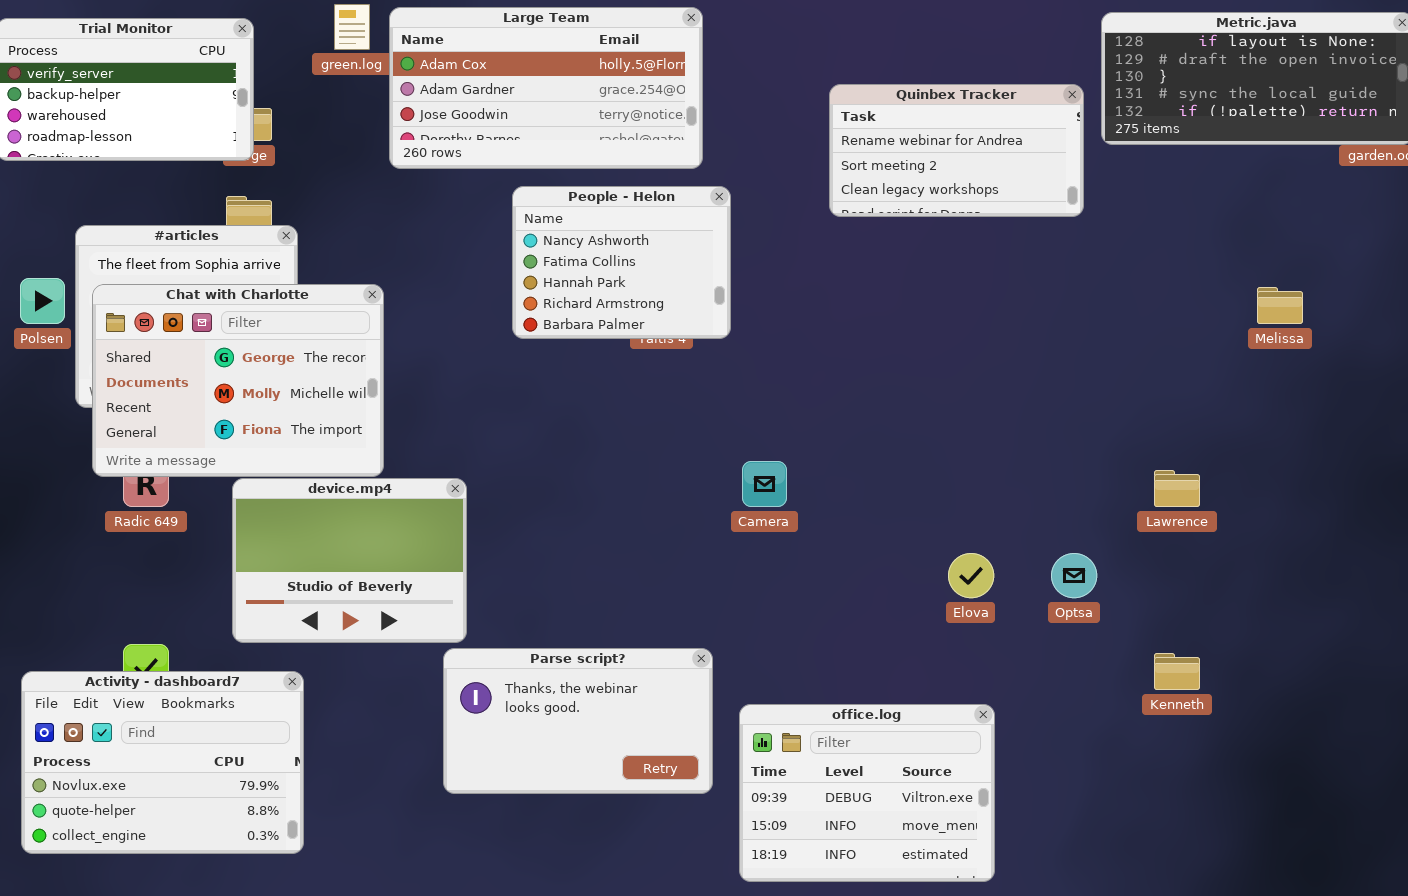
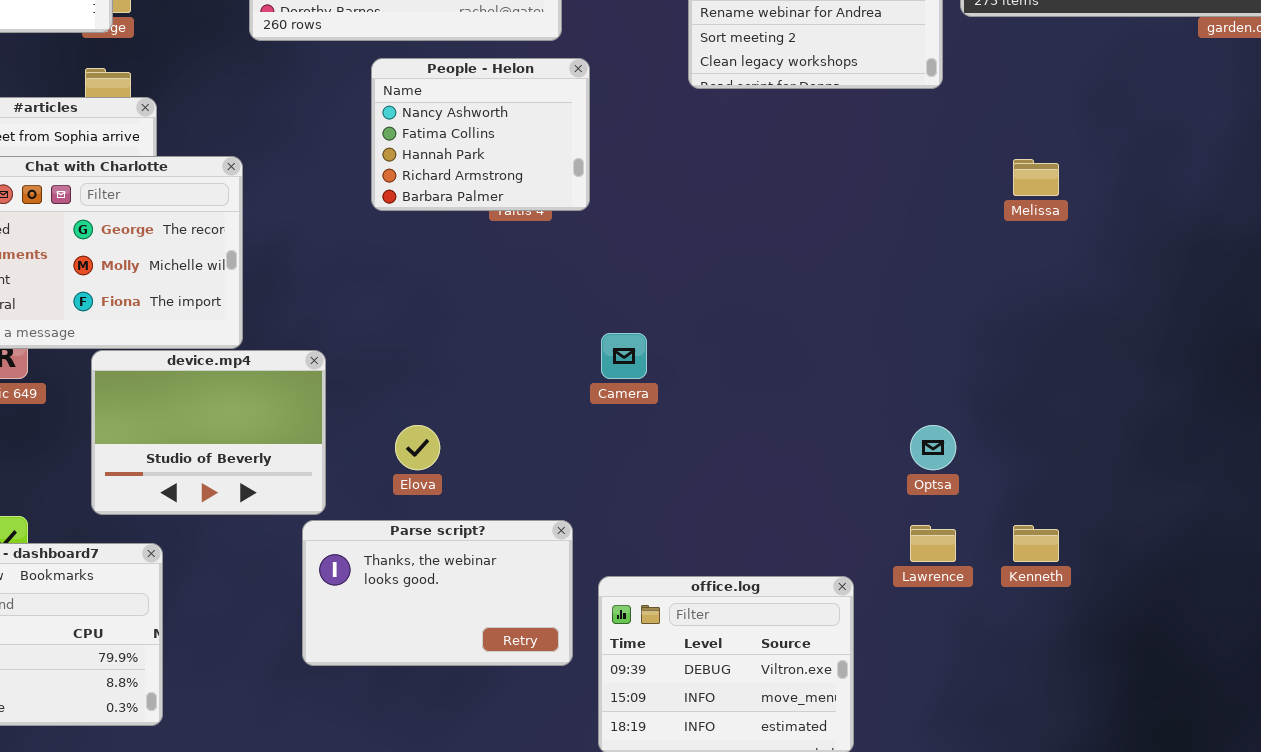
Melissa: [1257,287,1303,324] -> [1013,159,1059,196], moved
Lawrence: [1154,470,1200,507] -> [910,525,956,562], moved
Elova: [948,553,994,598] -> [395,425,440,470], moved

